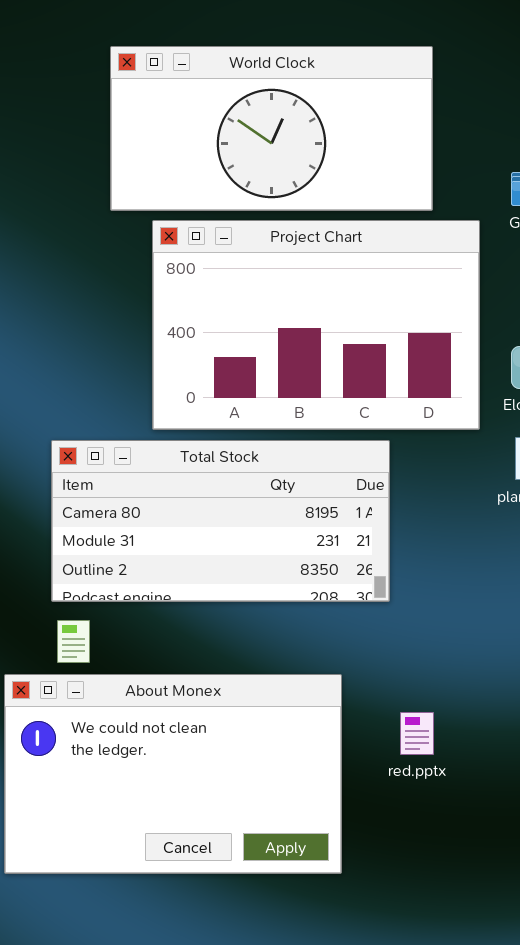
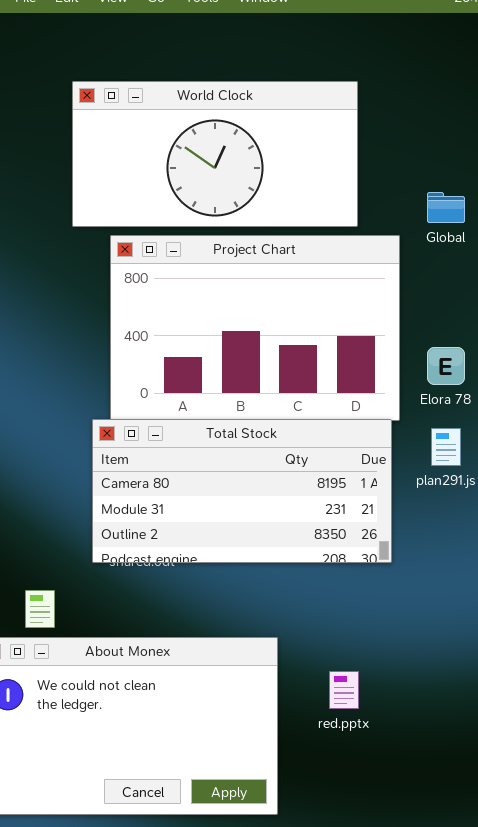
Total Stock: [51,440,390,602] -> [92,419,392,563], moved

